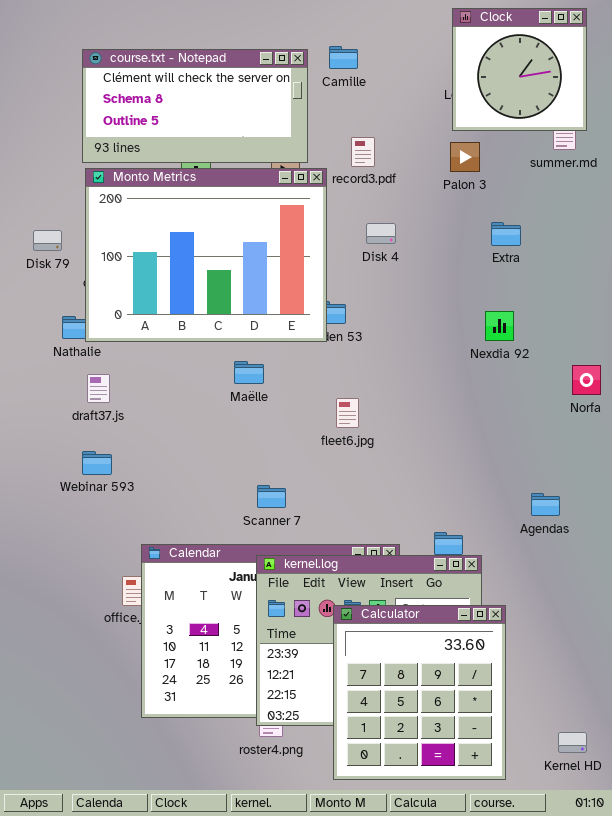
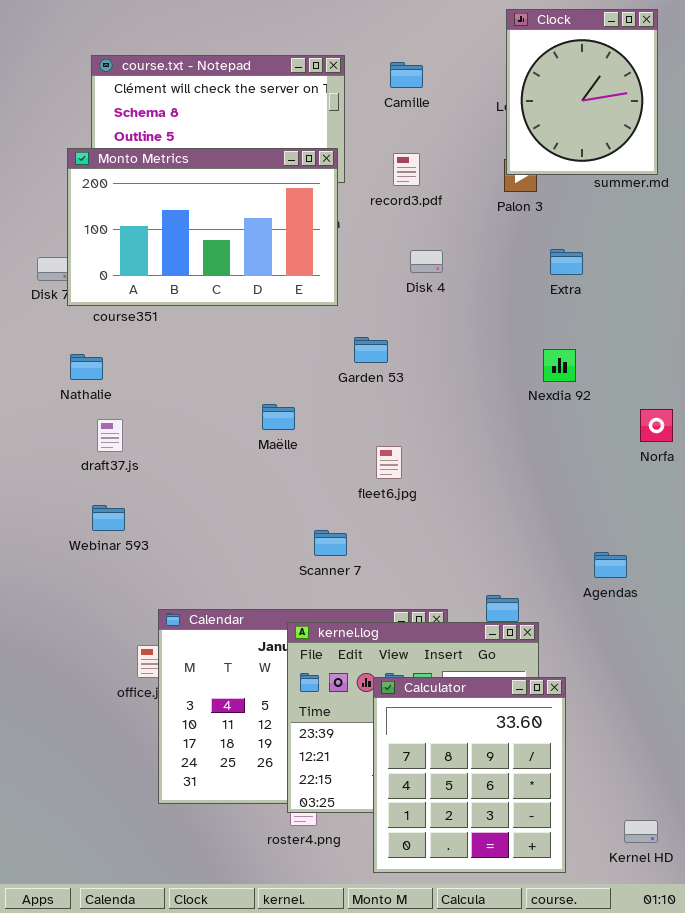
Clock: [452,8,587,131] -> [506,9,658,175], resized
Camille: [329,46,358,69] -> [390,62,423,88], moved
Monto Metrics: [85,168,327,342] -> [67,148,338,306], moved, resized
Scanner 7: [257,485,286,508] -> [314,530,347,556], moved

